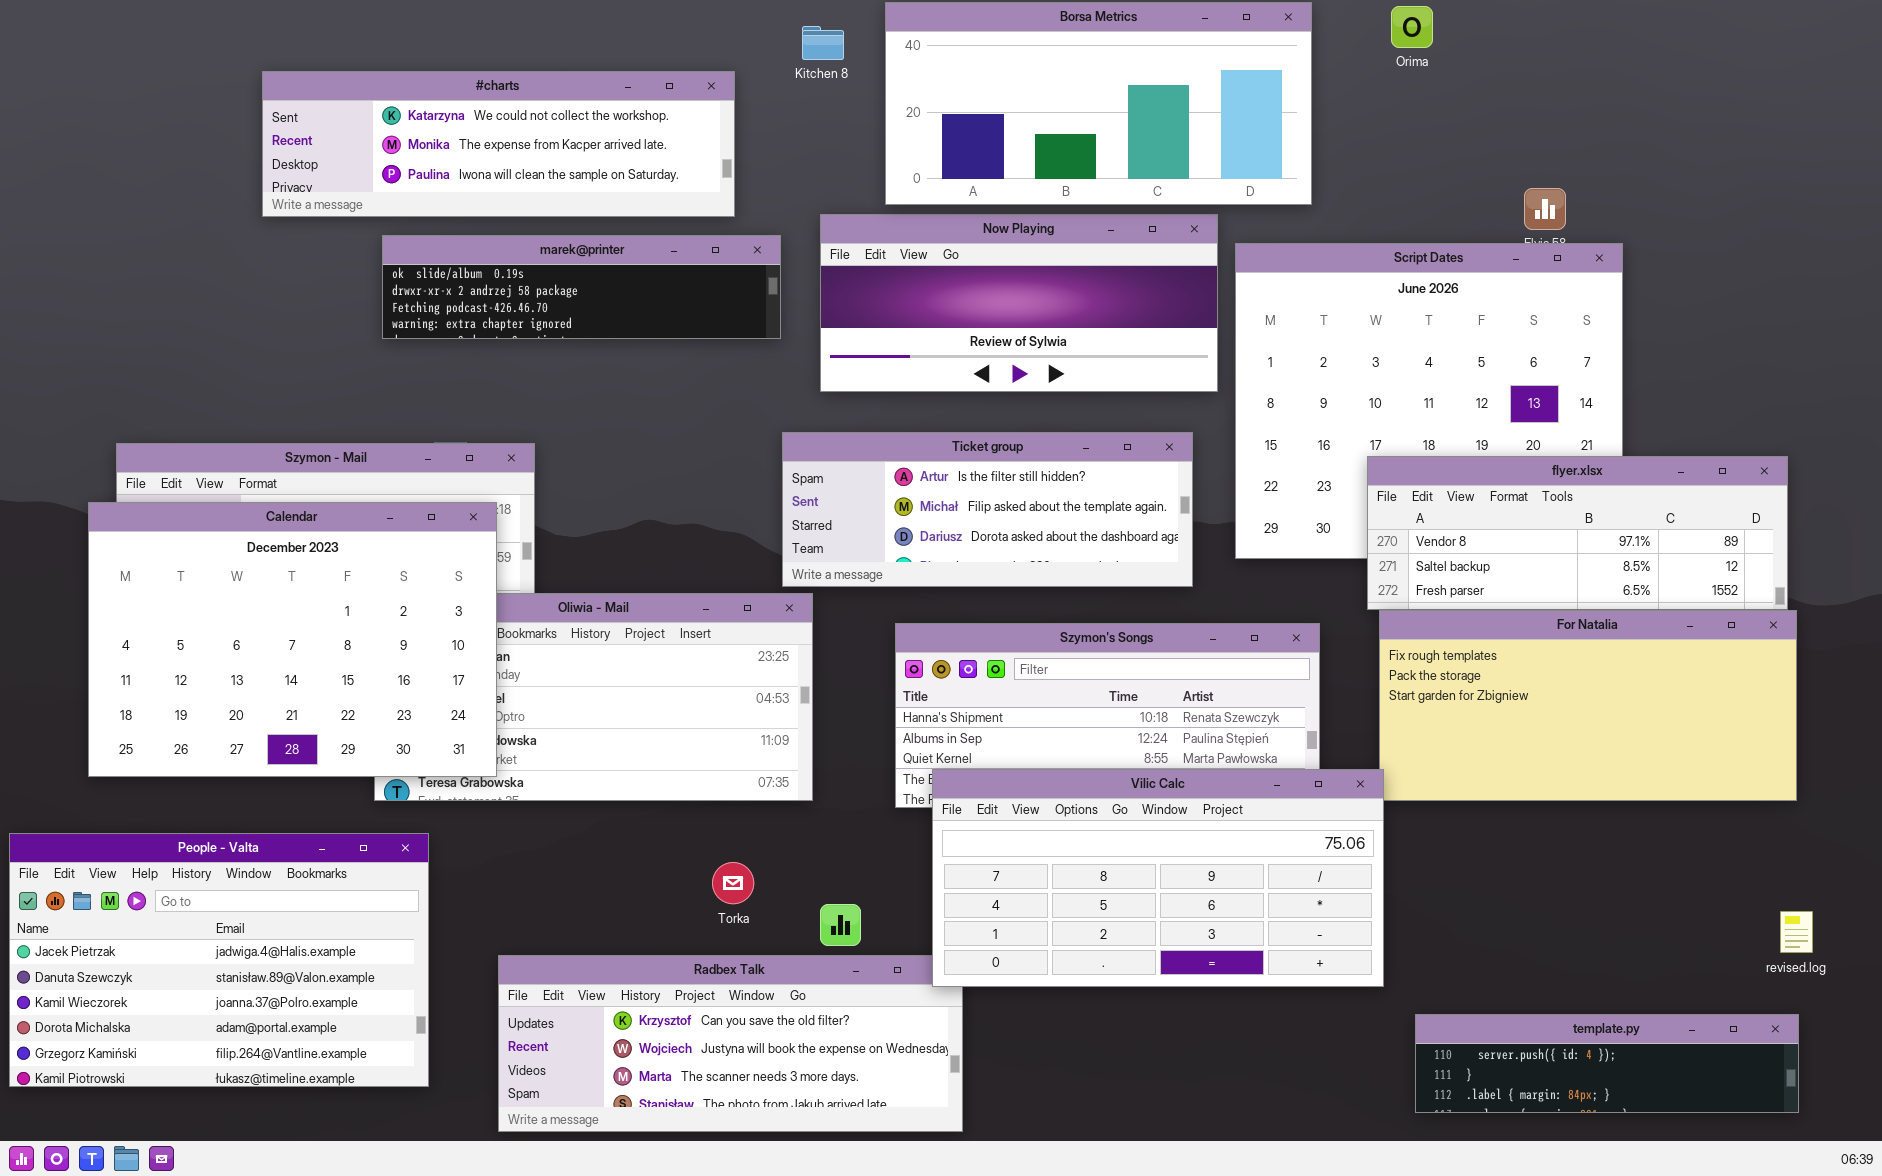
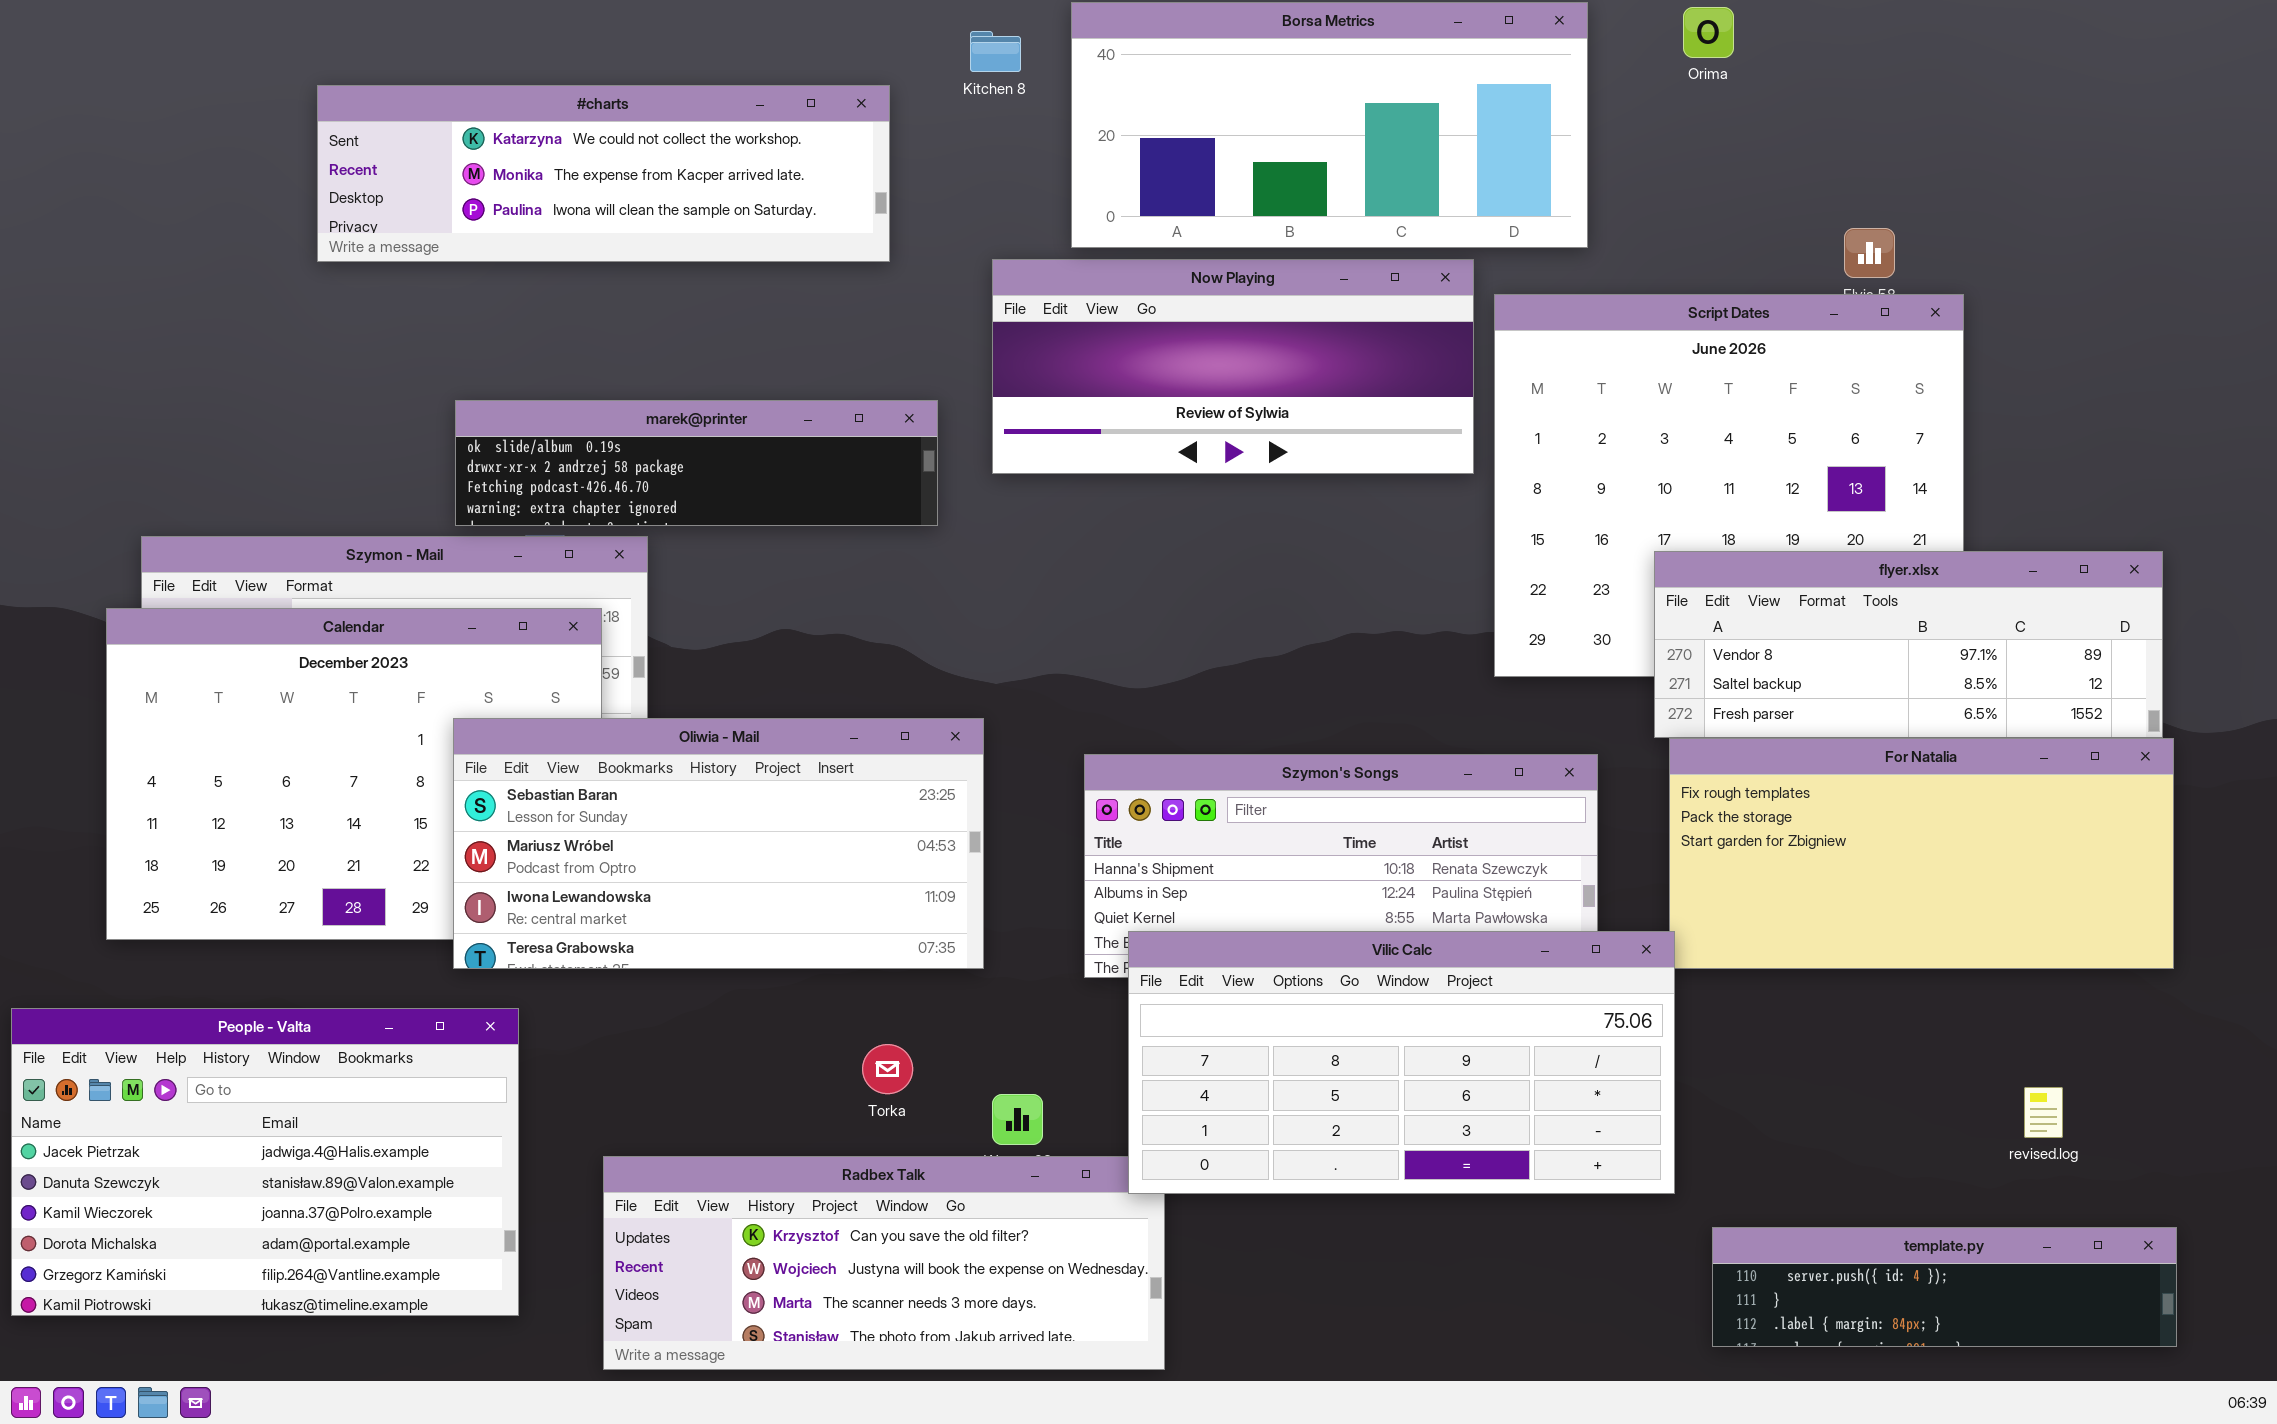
marek@printer: [382,235,781,339] -> [455,400,938,526], moved
Ticket group: [782,432,1193,587] -> none, closed
Oliwia - Mail: [374,593,813,801] -> [453,718,984,969], raised
revised.log: [1780,911,1813,953] -> [2024,1087,2063,1138], moved

